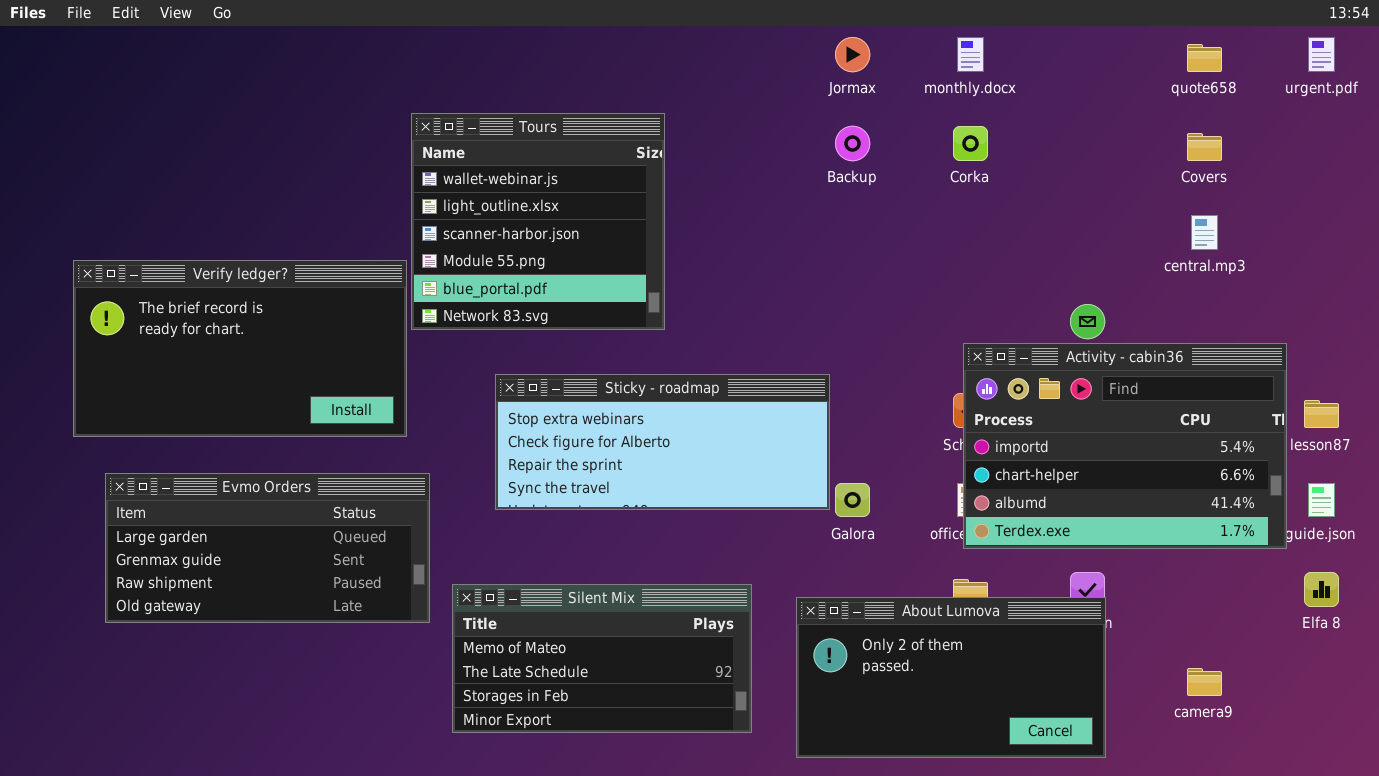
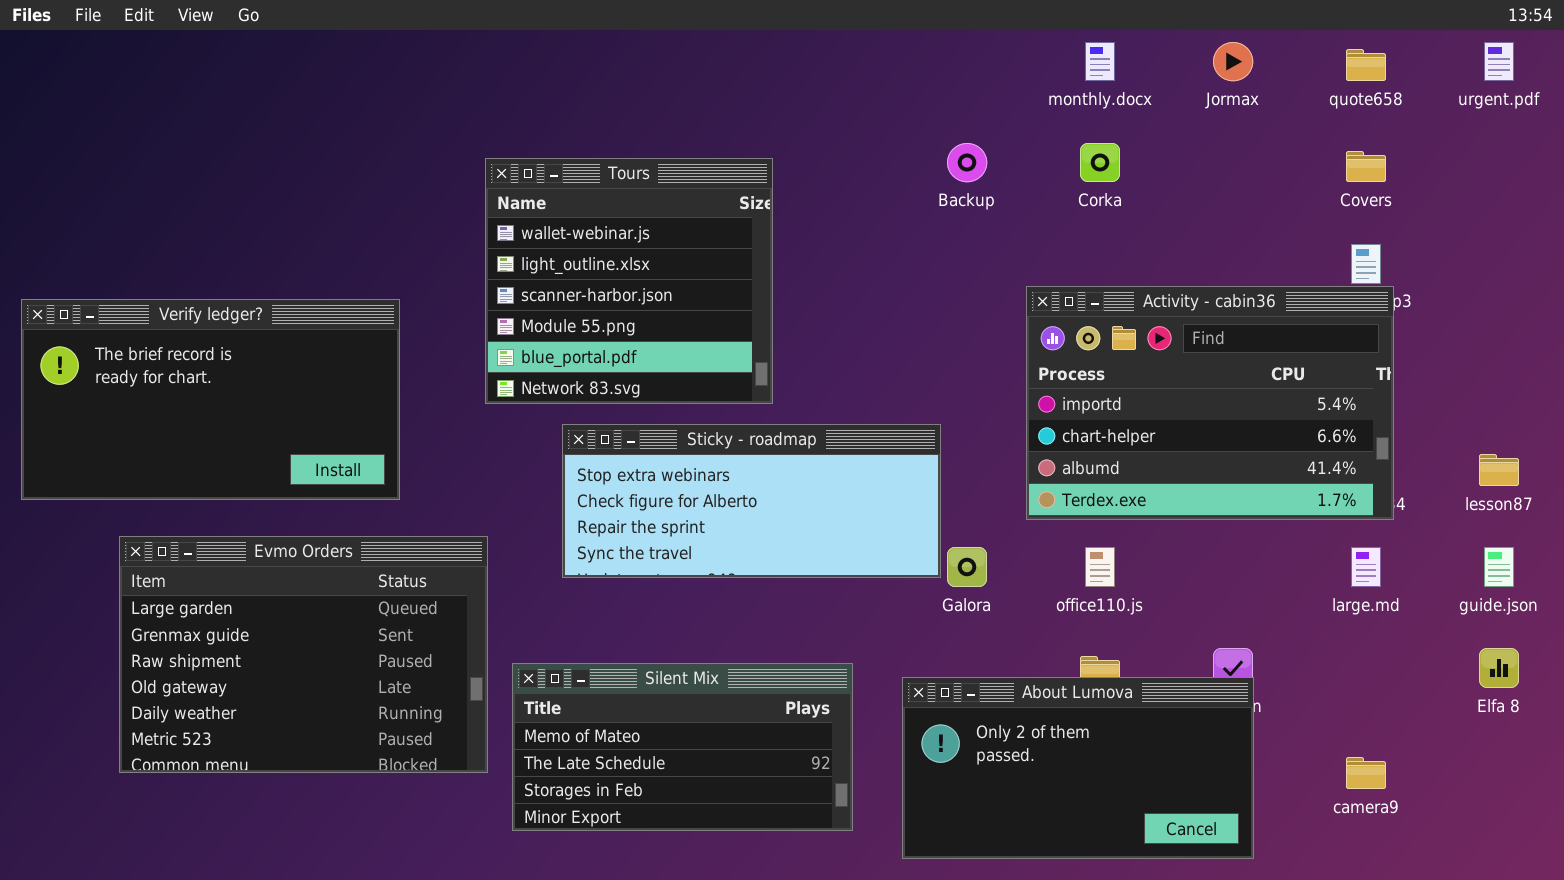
Jormax: [835,37,870,72] -> [1213,42,1253,81], moved
Tours: [411,113,665,330] -> [485,158,773,404], moved
Verify ledger?: [73,260,407,437] -> [21,299,400,500], moved
Activity - cabin36: [963,343,1287,549] -> [1026,286,1394,520], moved
Evmo Orders: [105,473,430,623] -> [119,536,488,773], resized

